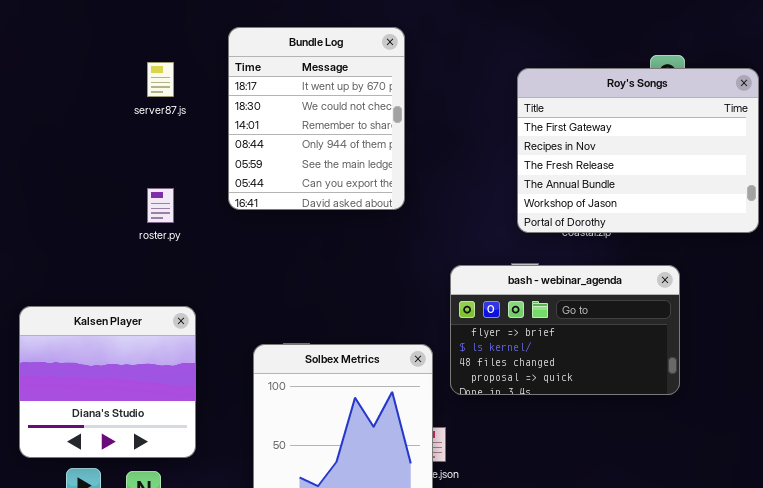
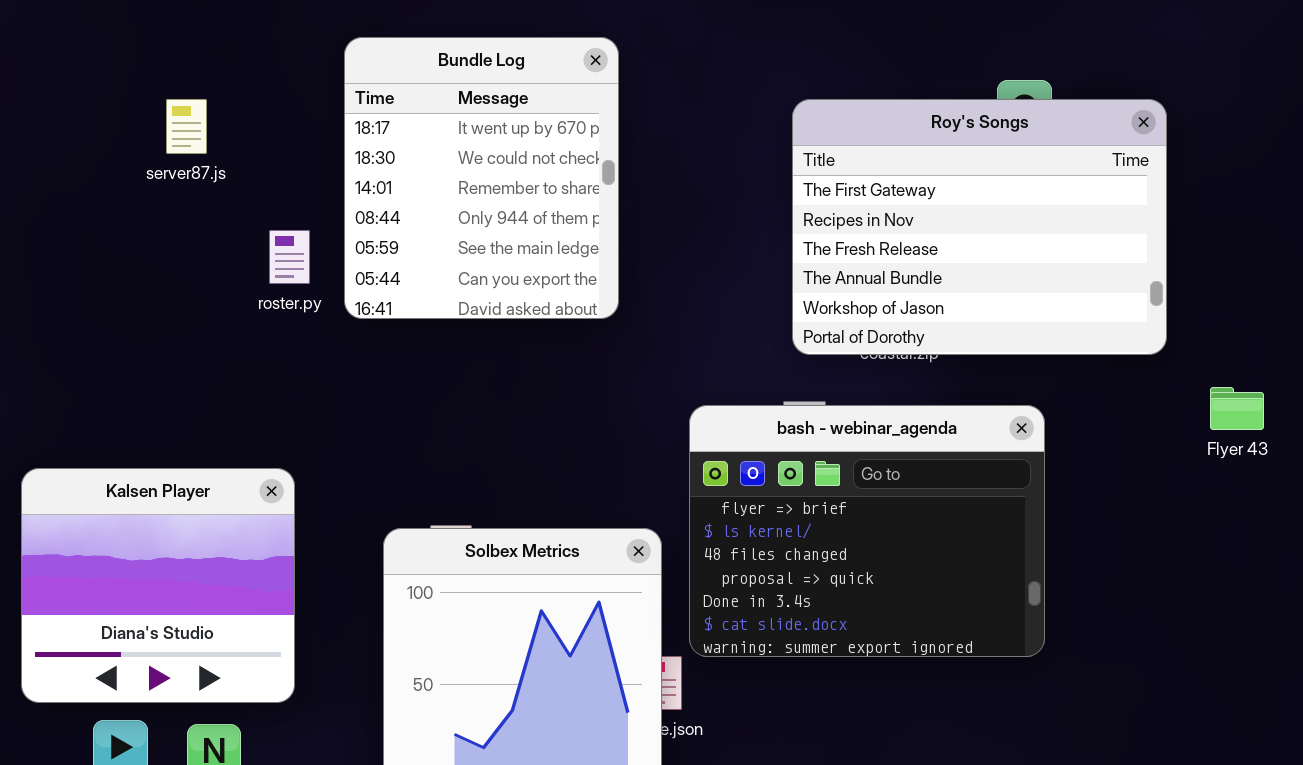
server87.js: [147,62,174,97] -> [166,99,207,154], moved
roster.py: [147,188,174,223] -> [269,230,310,284], moved
bash - webinar_agenda: [450,265,680,395] -> [689,405,1045,657], resized

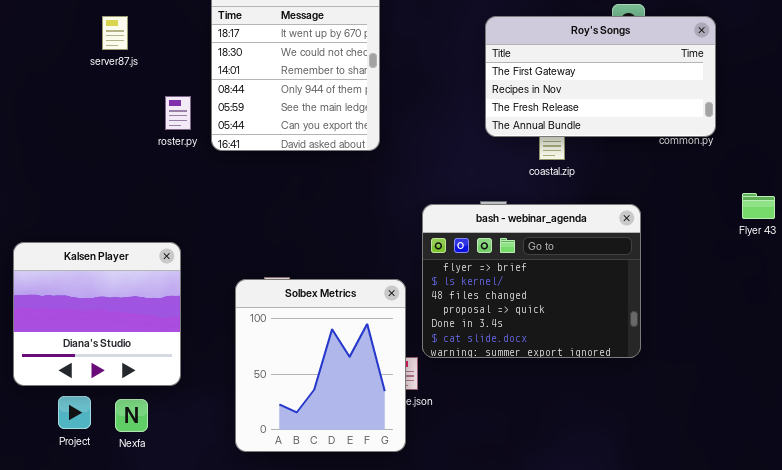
Roy's Songs: [792,99,1167,355] -> [485,16,716,137], resized

